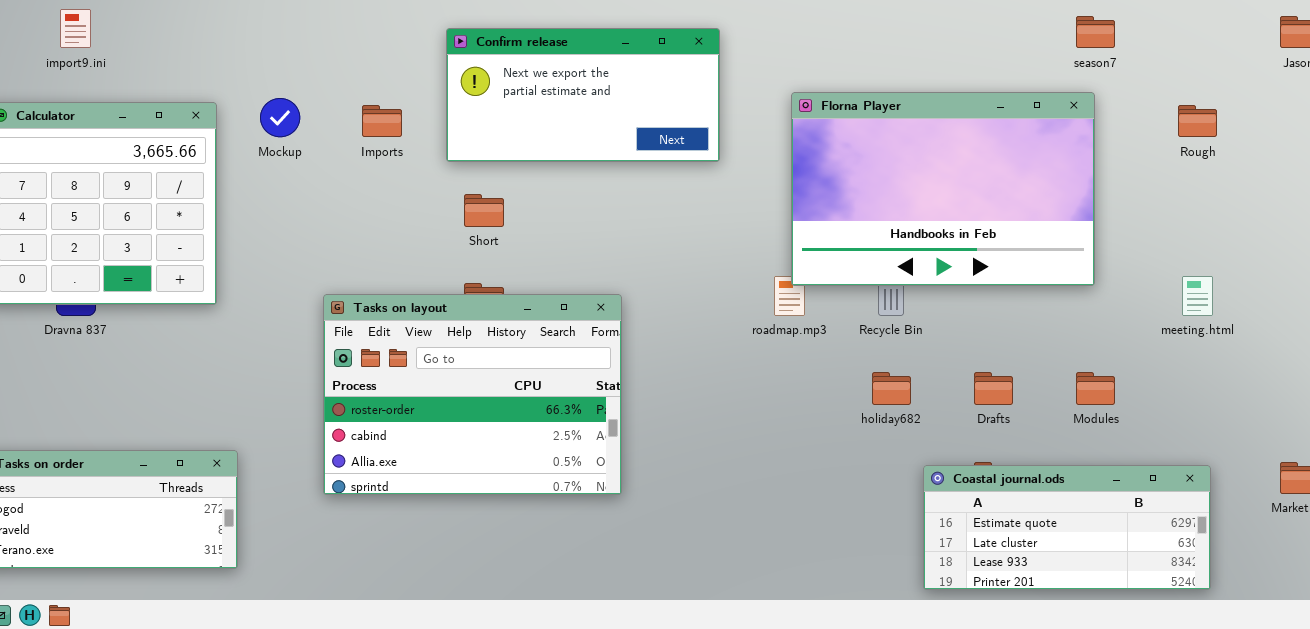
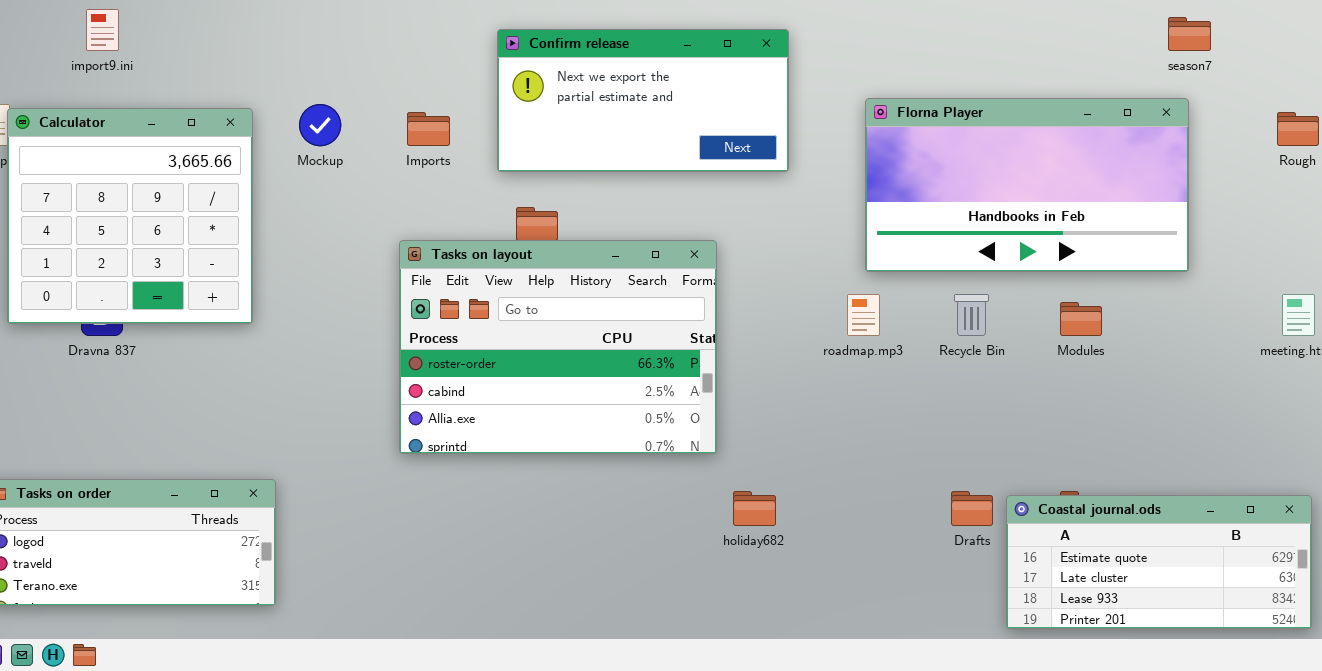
Florna Player: [791,92,1095,286] -> [865,98,1189,272], resized
Tasks on layout: [323,294,622,495] -> [399,240,717,454], moved
holiday682: [872,372,911,405] -> [733,491,776,526], moved
Drafts: [974,372,1013,405] -> [951,491,993,526], moved
Modules: [1076,372,1115,405] -> [1060,302,1102,336], moved

